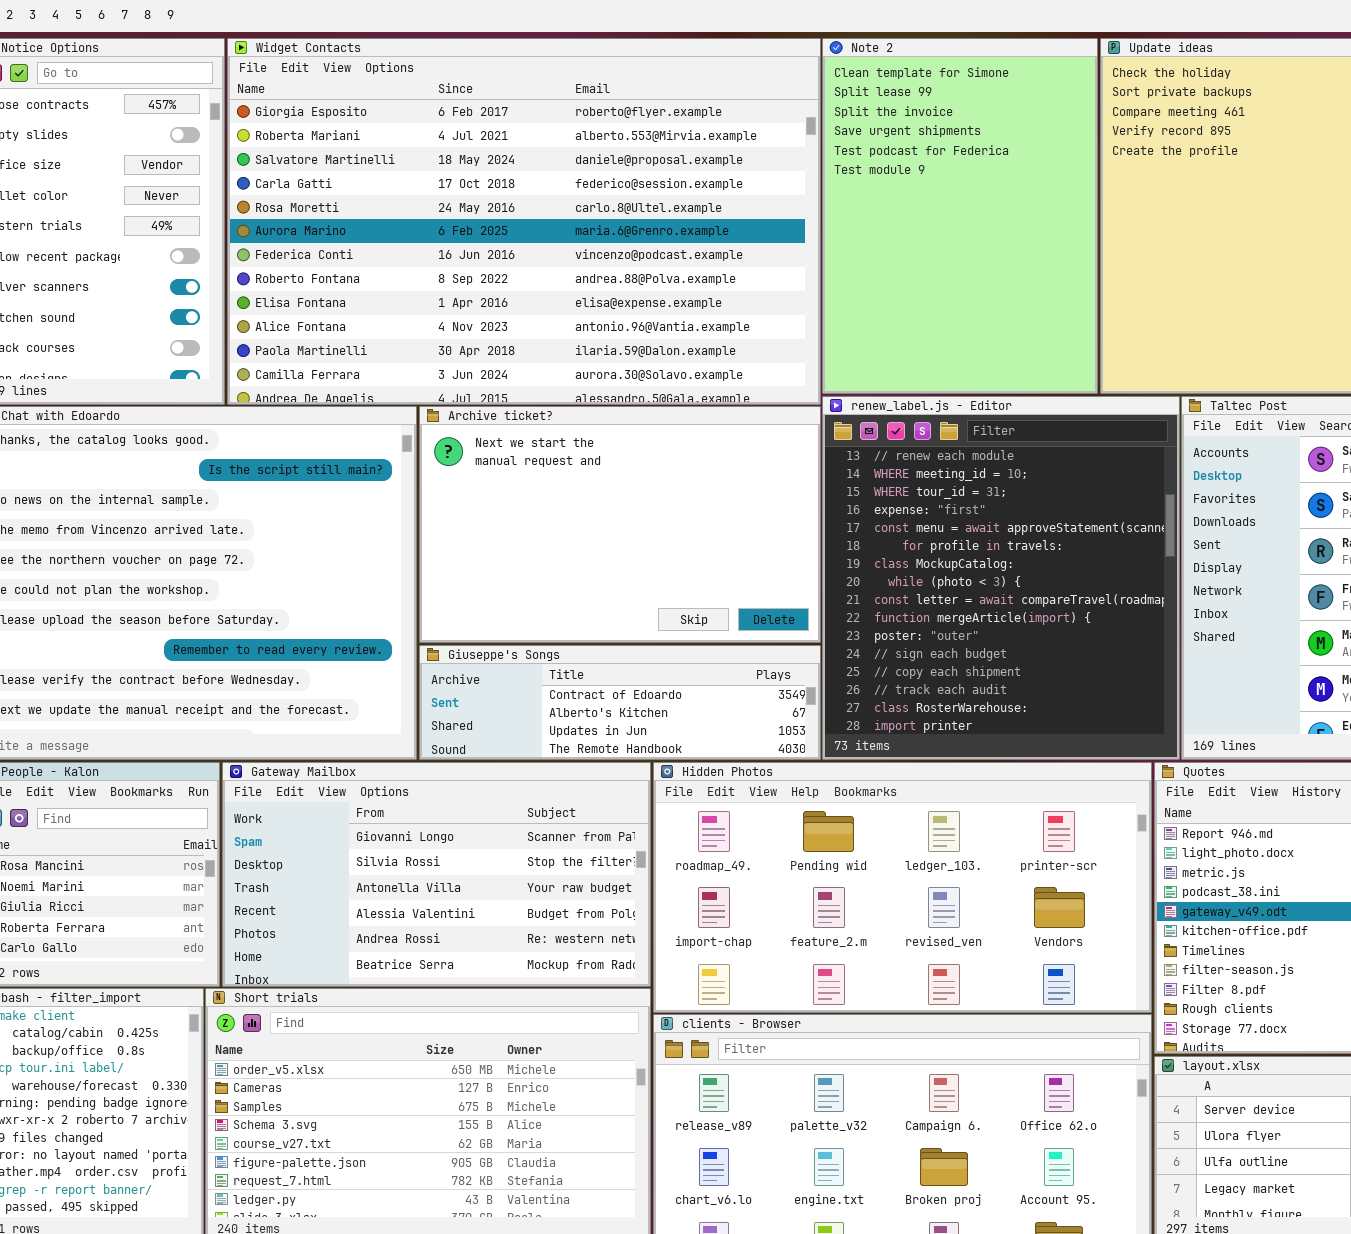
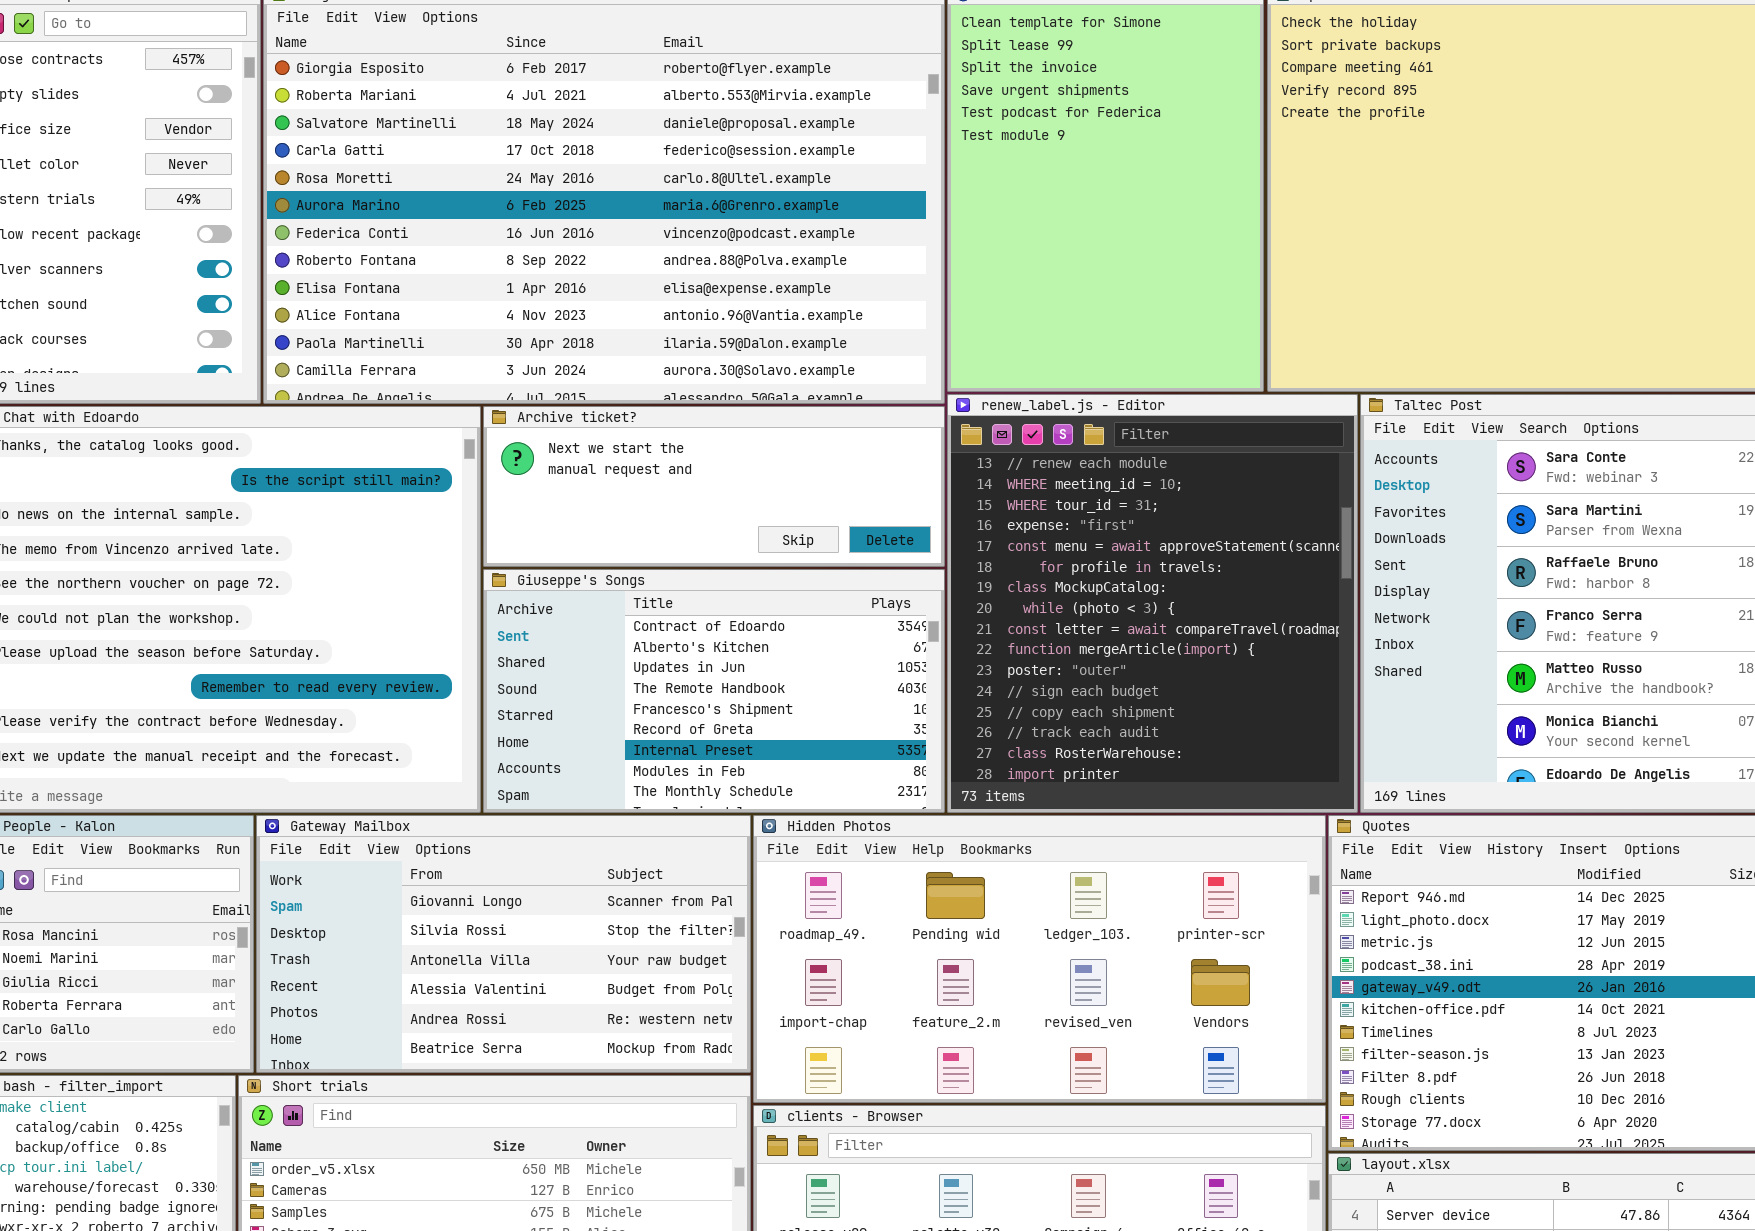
Archive ticket?: [419,406,821,643] -> [483,406,945,567], resized
Giuseppe's Songs: [419,645,821,760] -> [483,569,945,813], resized

